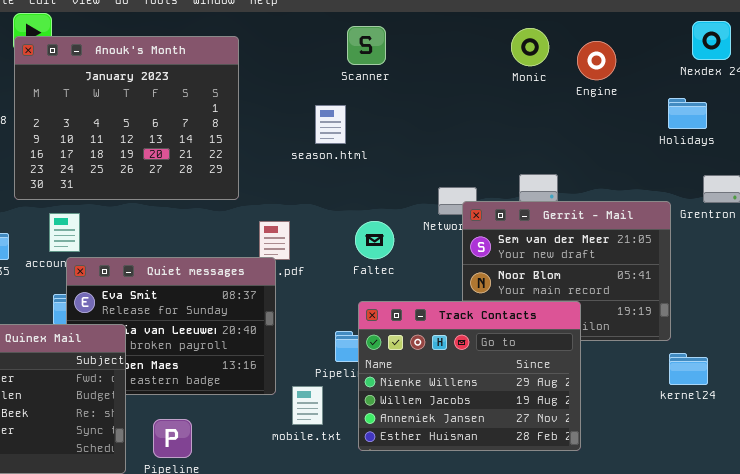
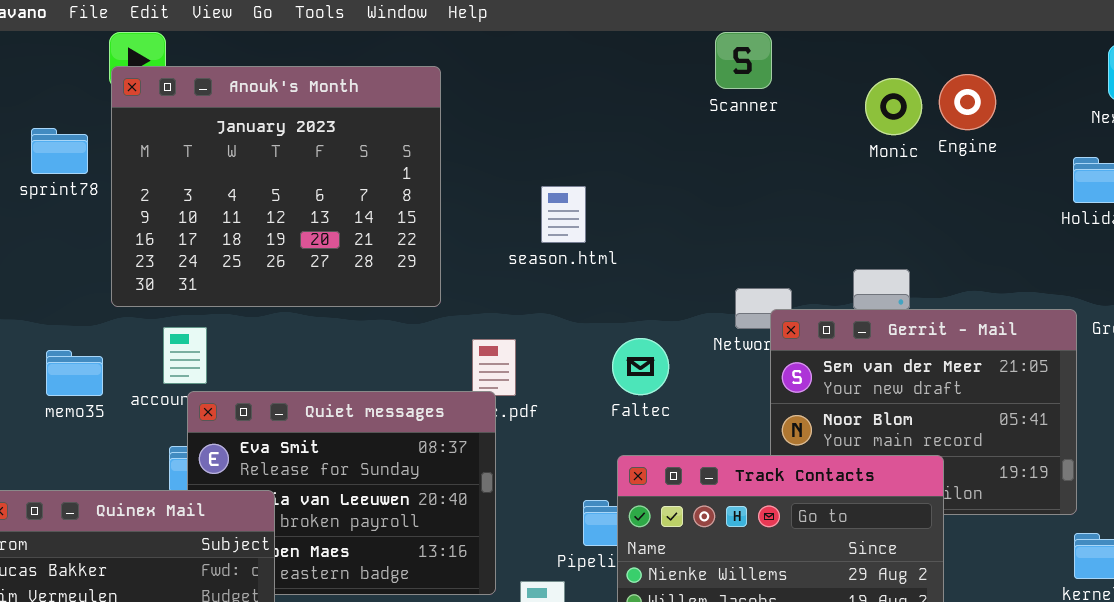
Scanner: [347,26,386,65] -> [715,32,772,89], moved
Monic: [511,28,549,66] -> [865,78,922,135], moved
season.html: [315,105,346,144] -> [541,186,586,243], moved

